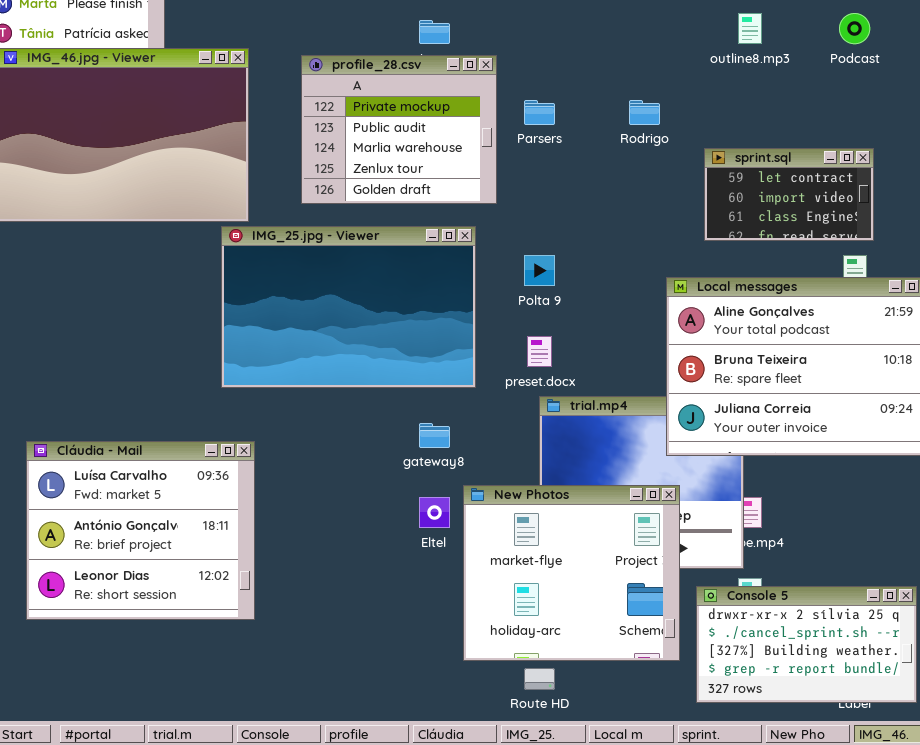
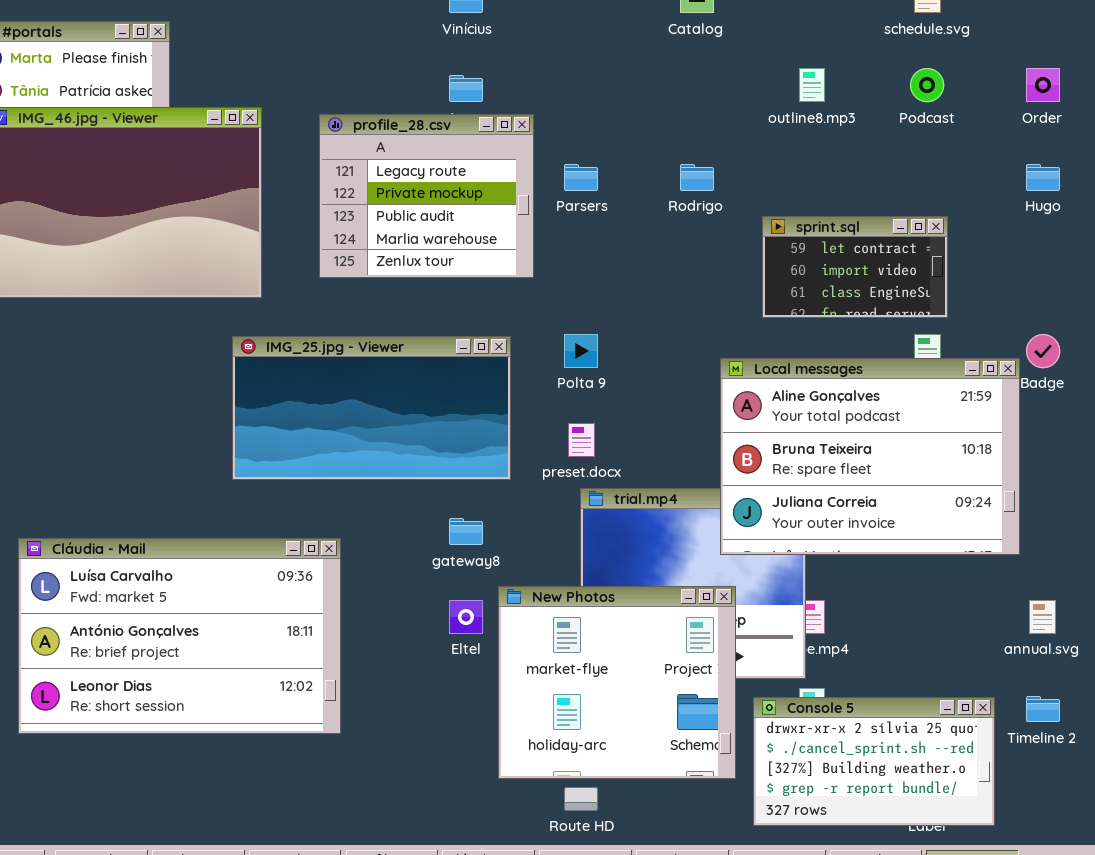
profile_28.csv: [301,55,497,204] -> [319,114,534,278], scrolled up 1 row
IMG_25.jpg - Viewer: [221,226,476,388] -> [232,336,511,480], resized
Cláudia - Mail: [26,441,255,620] -> [18,538,341,734], resized

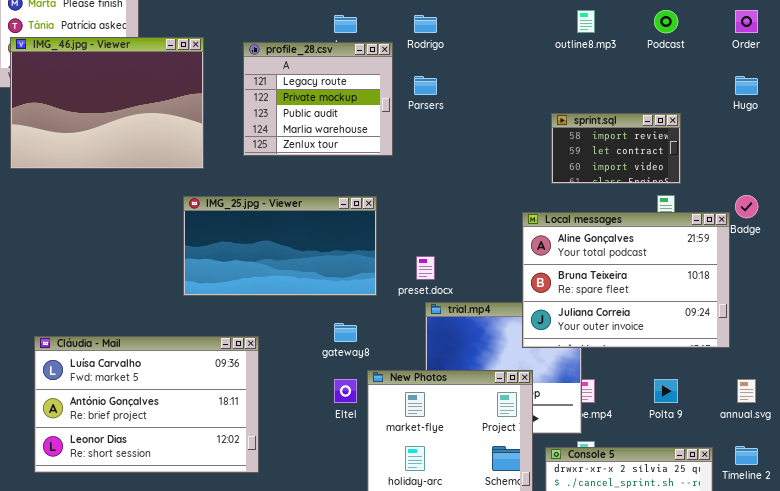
Rodrigo: [680,164,714,191] -> [414,15,437,33], moved
sprint.sql: [762,216,948,318] -> [551,113,681,184], scrolled up 1 row
Polta 9: [564,334,598,368] -> [654,379,678,403], moved

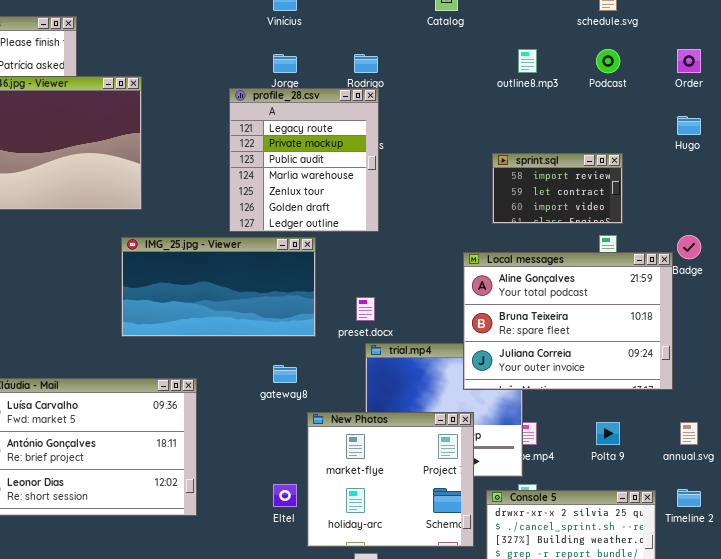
profile_28.csv: [243,42,393,156] -> [229,88,379,232], moved, resized
Eltel: [334,379,357,403] -> [273,484,297,507], moved

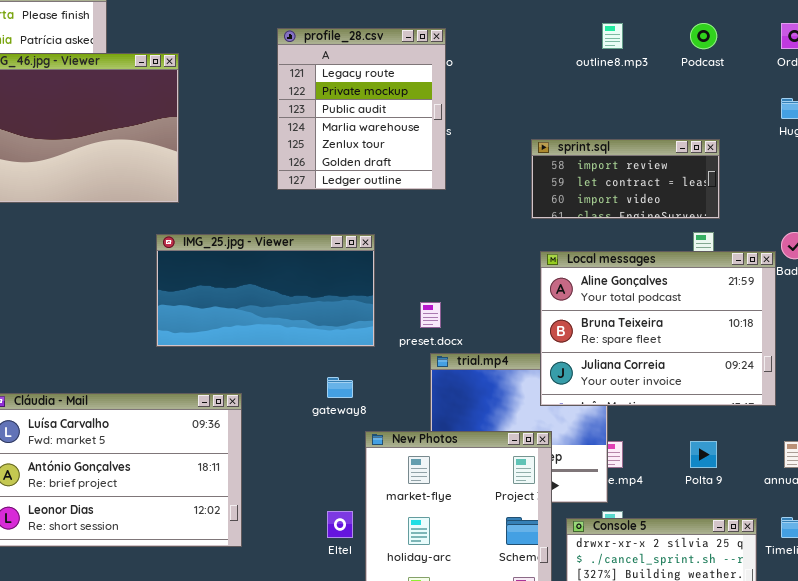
profile_28.csv: [229,88,379,232] -> [277,28,446,190], moved
sprint.sql: [492,153,623,224] -> [531,139,720,219], resized

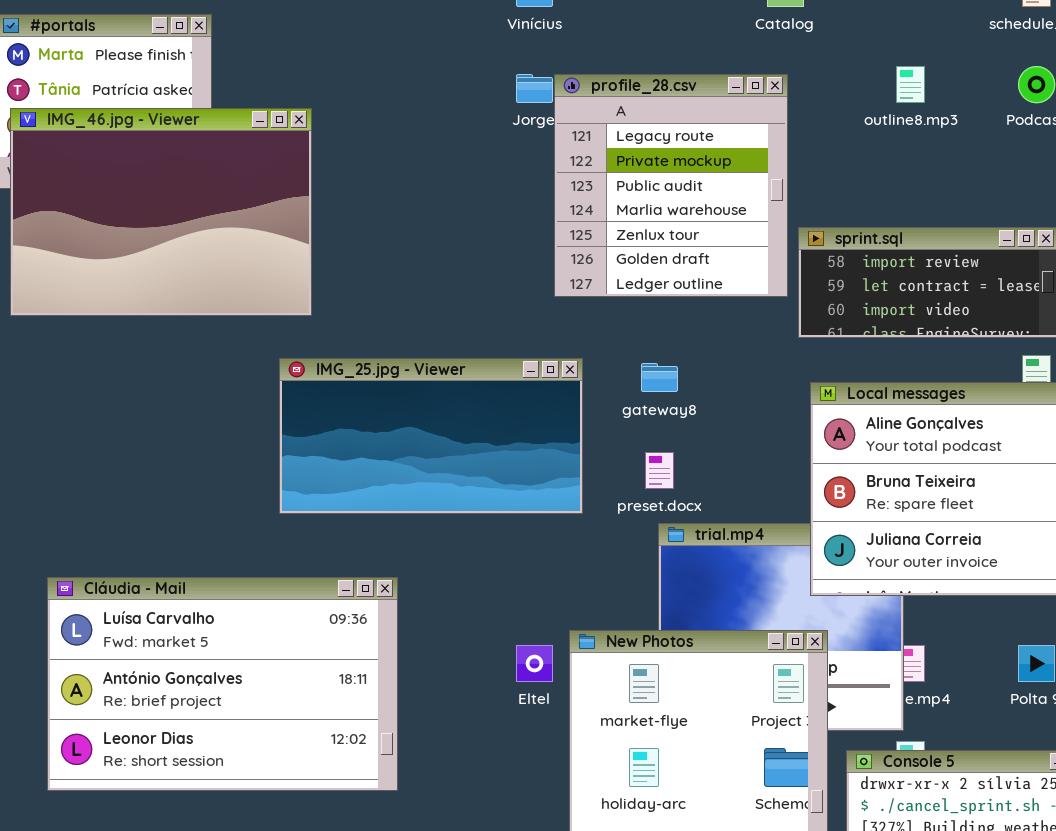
profile_28.csv: [277,28,446,190] -> [554,74,788,297], moved
gateway8: [327,377,353,398] -> [641,363,678,392], moved
Eltel: [327,511,353,538] -> [516,645,553,682], moved

